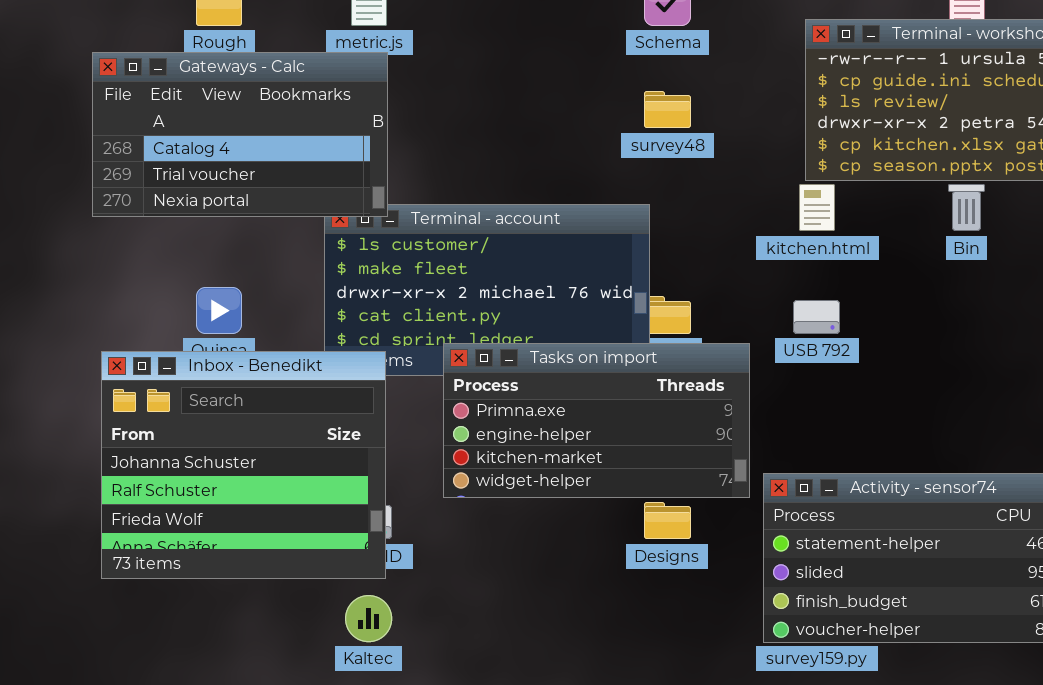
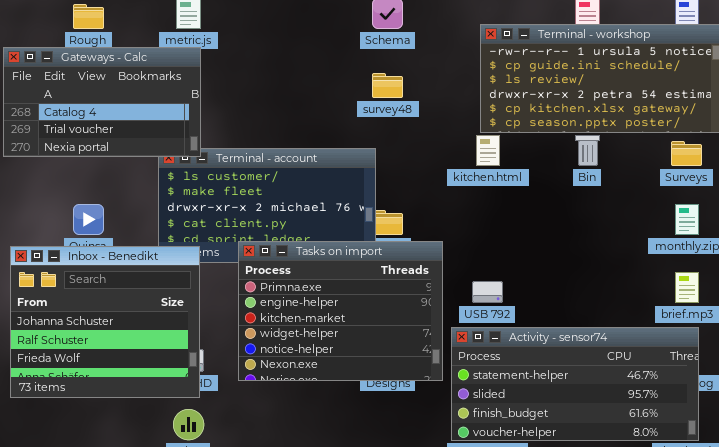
USB 792: [793,300,840,334] -> [472,281,503,303], moved
Tasks on import: [443,343,750,498] -> [238,241,443,381], resized

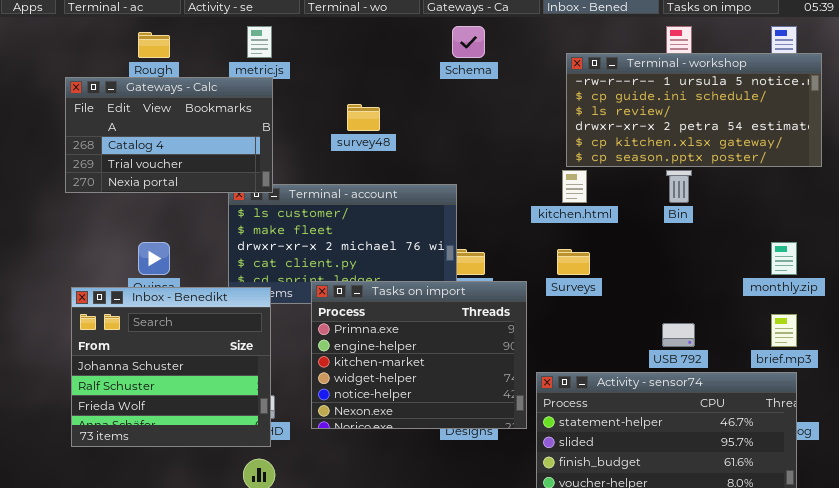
survey48: [372,73,403,98] -> [347,104,380,131], moved
Surveys: [671,141,702,166] -> [557,249,590,275], moved
USB 792: [472,281,503,303] -> [662,323,695,347], moved

